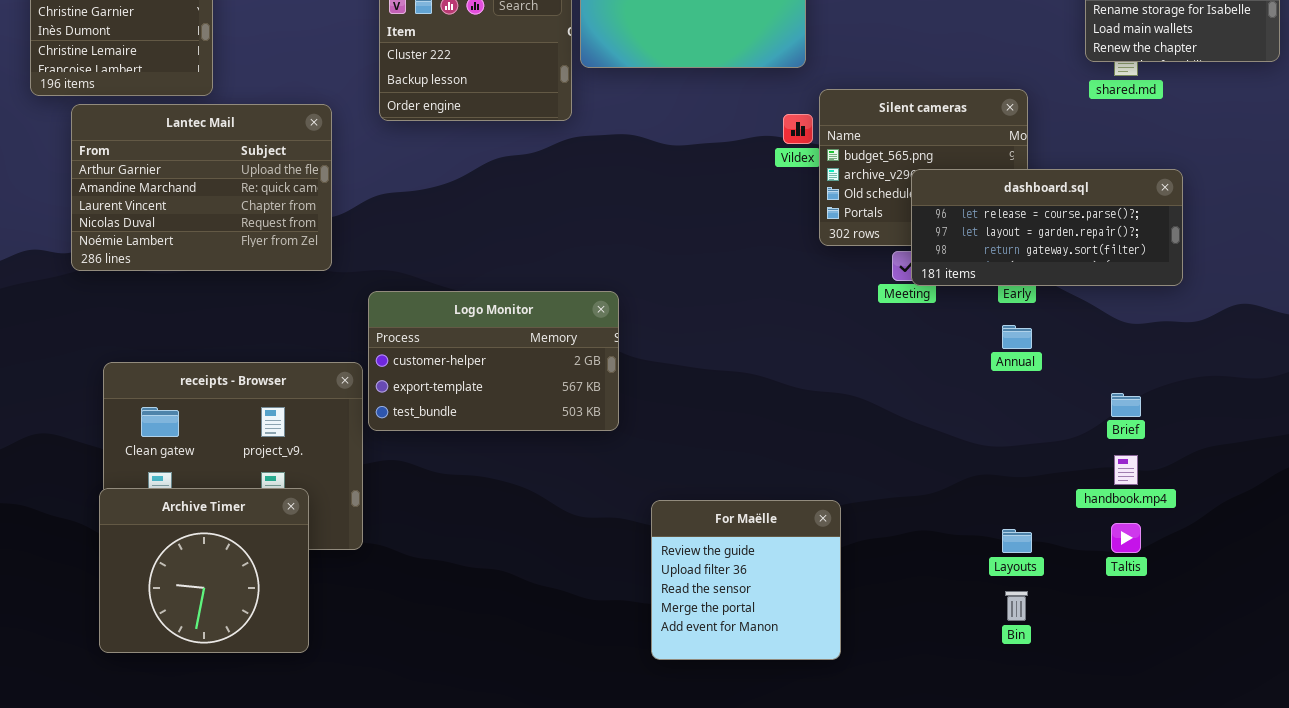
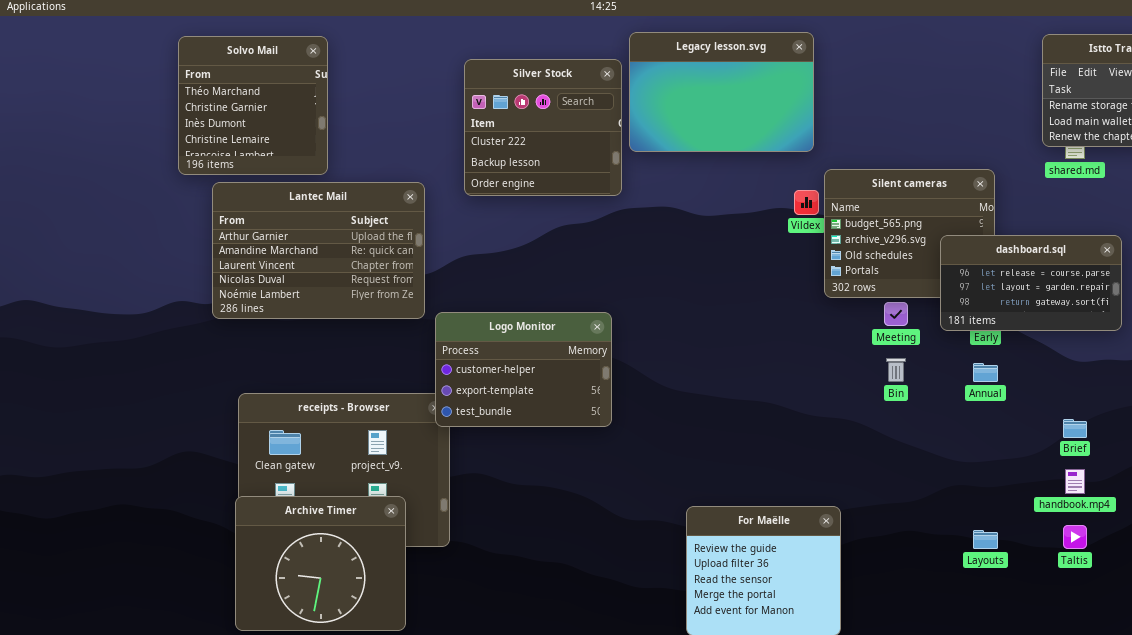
dashboard.sql: [911,169,1183,286] -> [940,235,1122,331], resized
Logo Monitor: [368,291,619,431] -> [435,312,612,427], moved, resized
Bin: [1005,591,1028,621] -> [886,358,906,382], moved

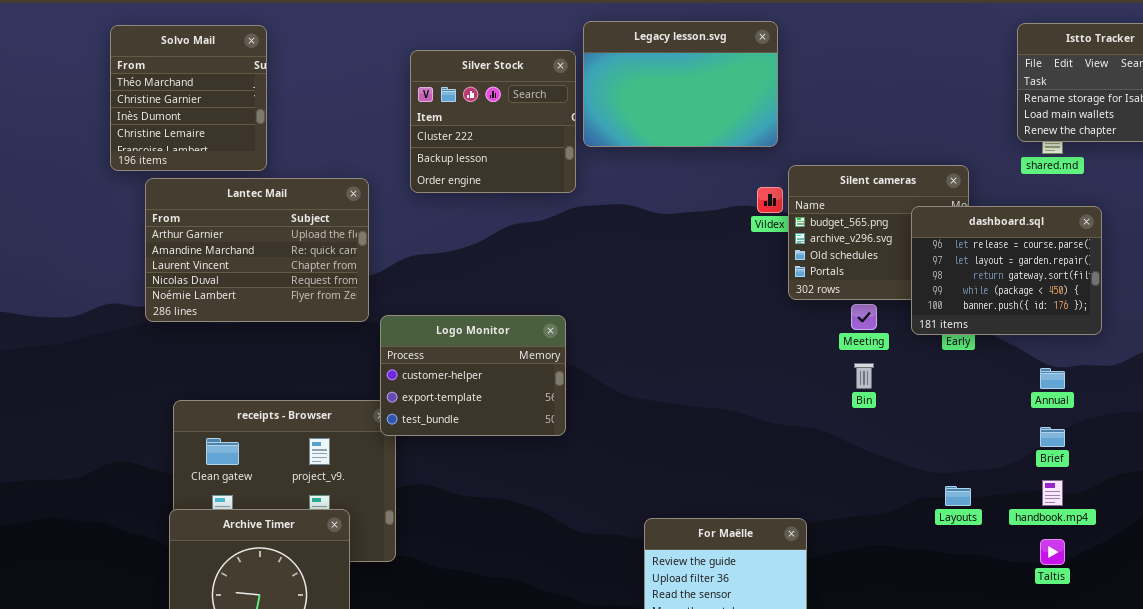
dashboard.sql: [940,235,1122,331] -> [911,206,1102,335], resized
Annual: [973,363,998,382] -> [1040,368,1065,389], moved
Layouts: [973,530,998,549] -> [945,486,971,506], moved

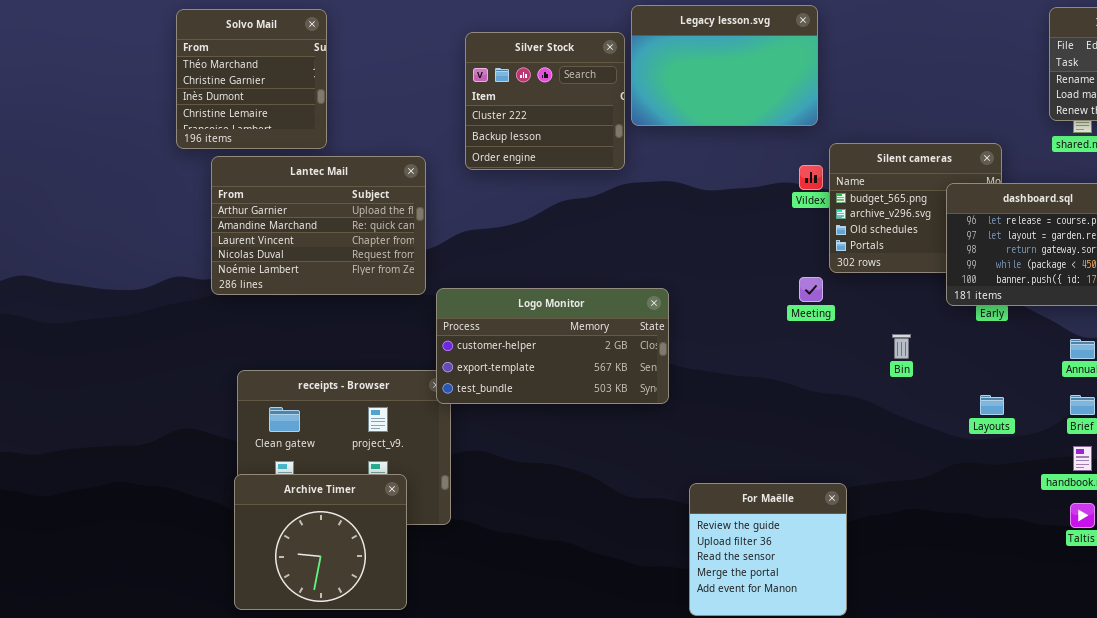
Meeting: [851,304,877,330] -> [799,277,823,302], moved
Logo Monitor: [380,315,566,436] -> [436,288,669,404], resized
Layouts: [945,486,971,506] -> [980,395,1004,415], moved

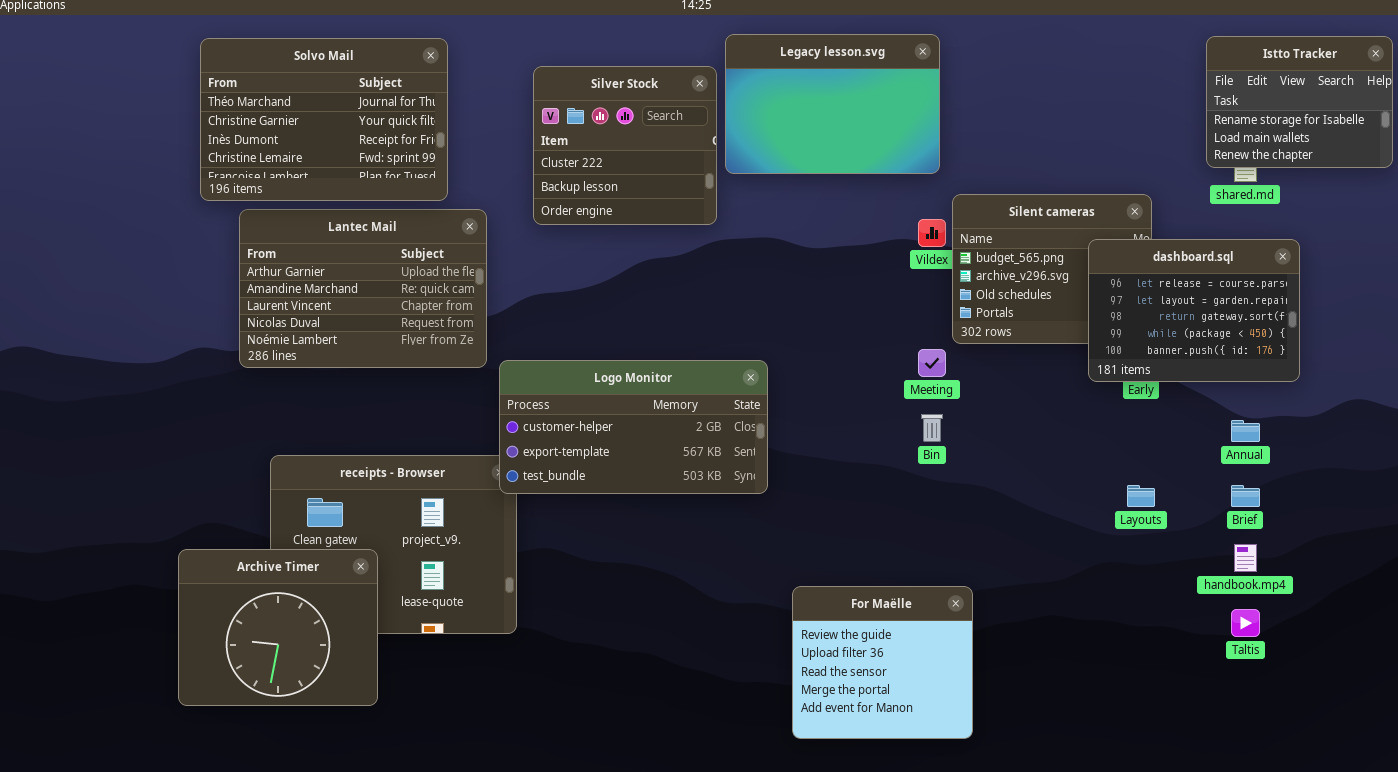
Solvo Mail: [176,9,327,149] -> [200,38,448,201], resized
Bin: [892,334,911,359] -> [921,414,943,442], moved
Archive Timer: [234,474,407,610] -> [178,549,378,706], moved

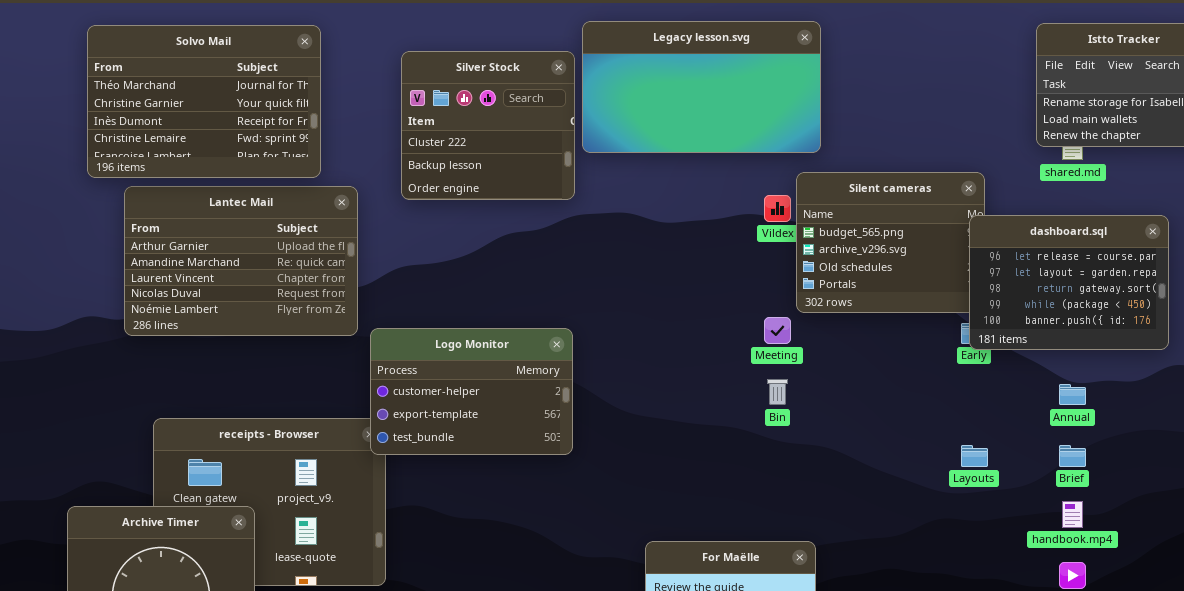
Legacy lesson.svg: [725,34,940,174] -> [582,21,821,153], resized
dashboard.sql: [1088,239,1300,382] -> [969,215,1169,350], moved
Logo Monitor: [499,360,768,494] -> [370,328,573,455], resized

